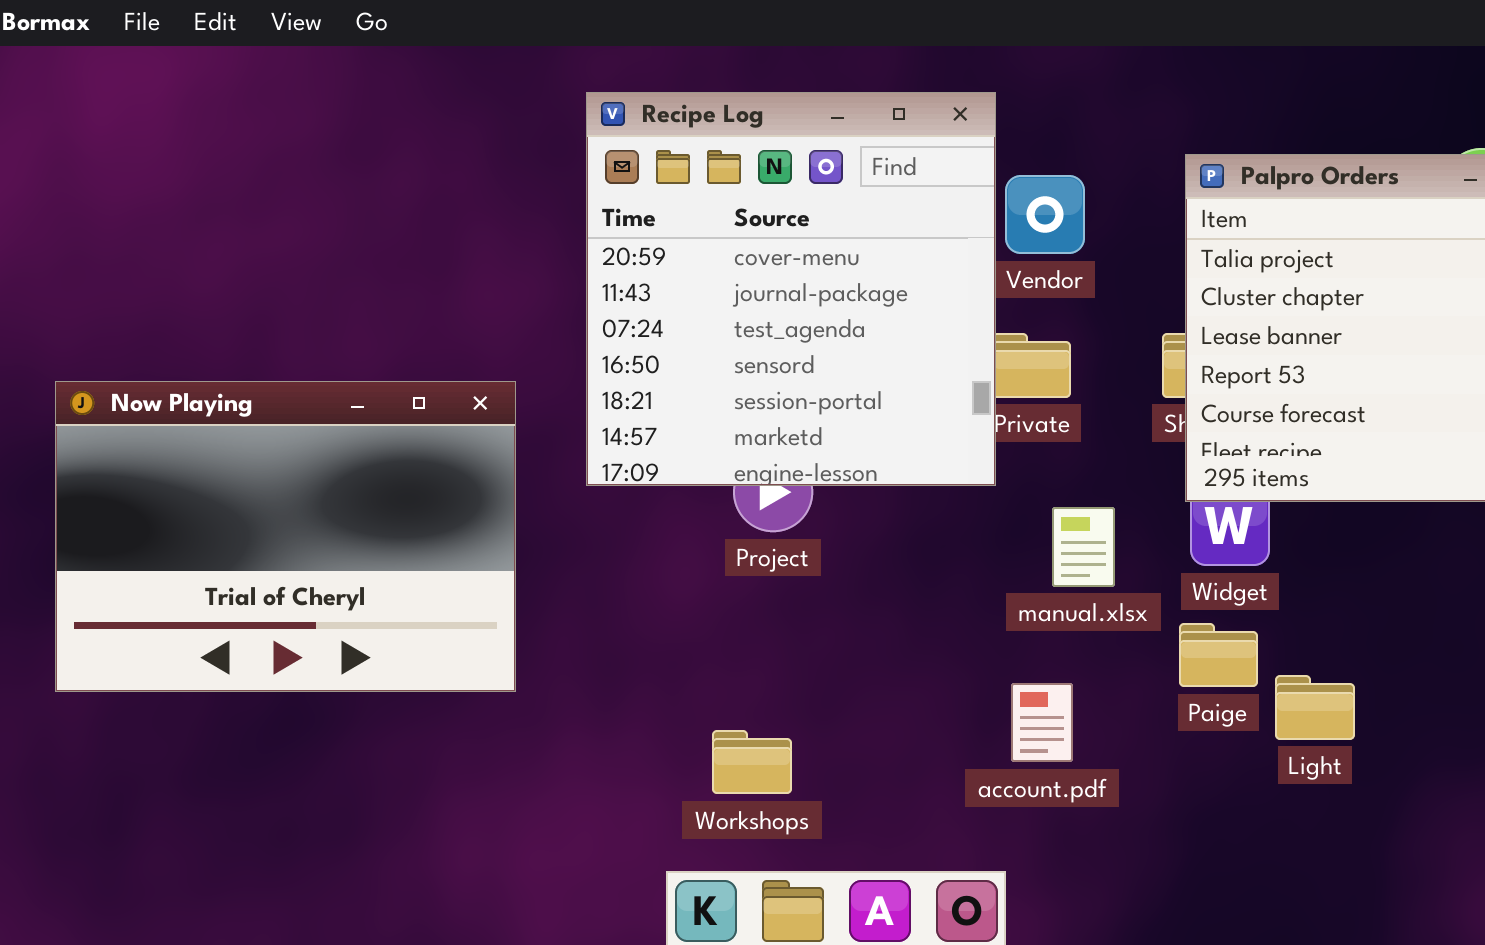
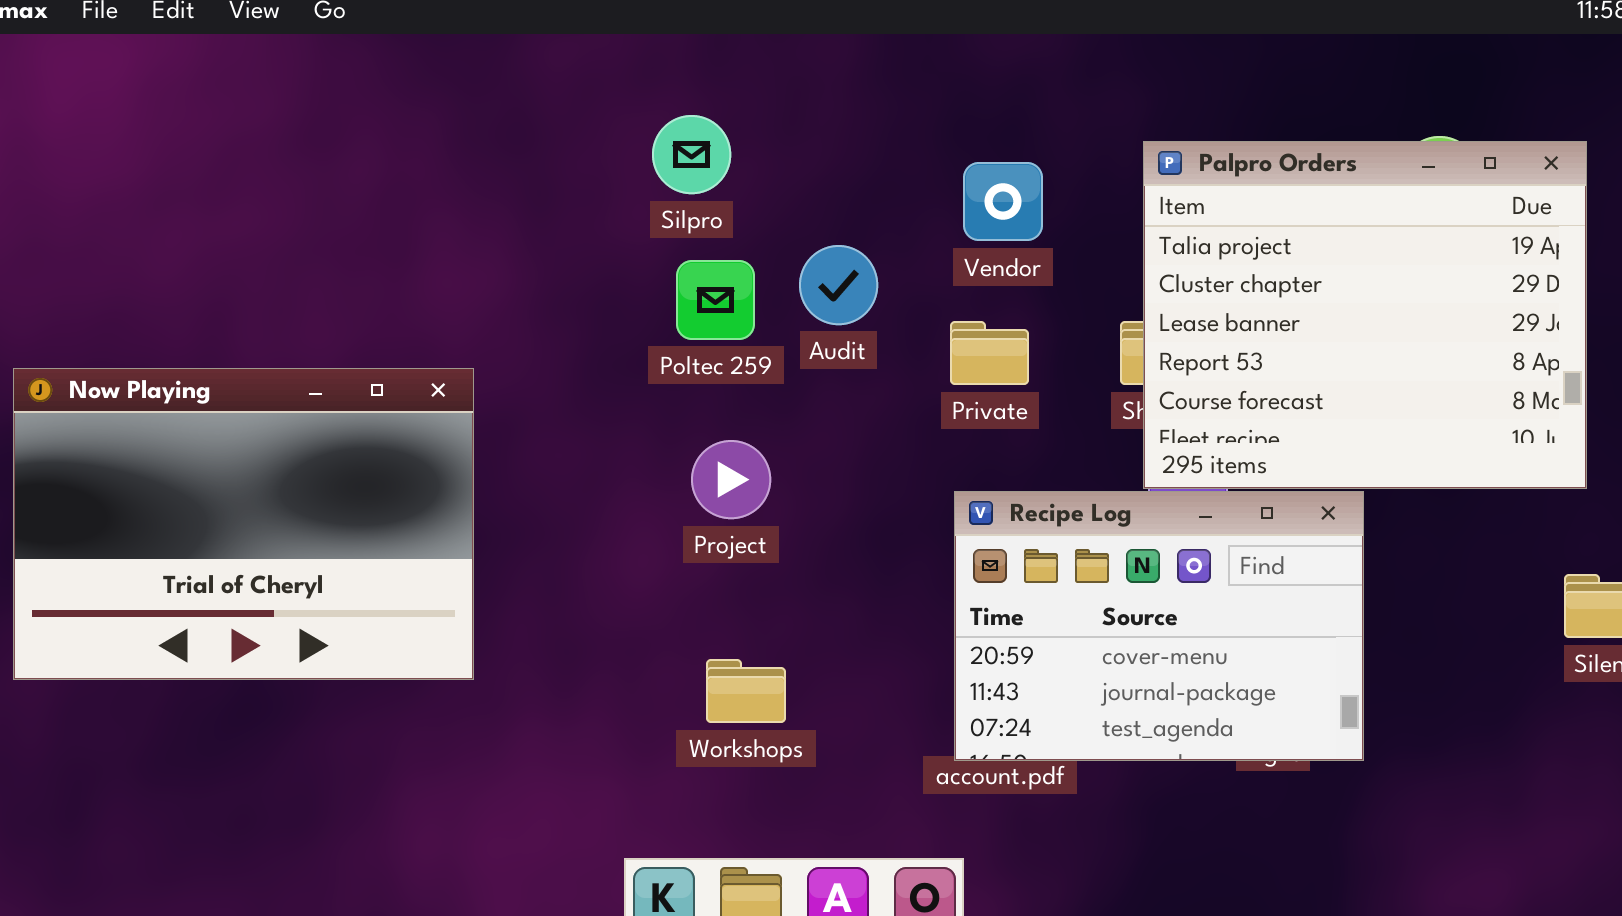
Recipe Log: [586,92,996,486] -> [954,491,1364,761], moved, resized
Workshops: [712,730,792,794] -> [706,659,786,723], moved

